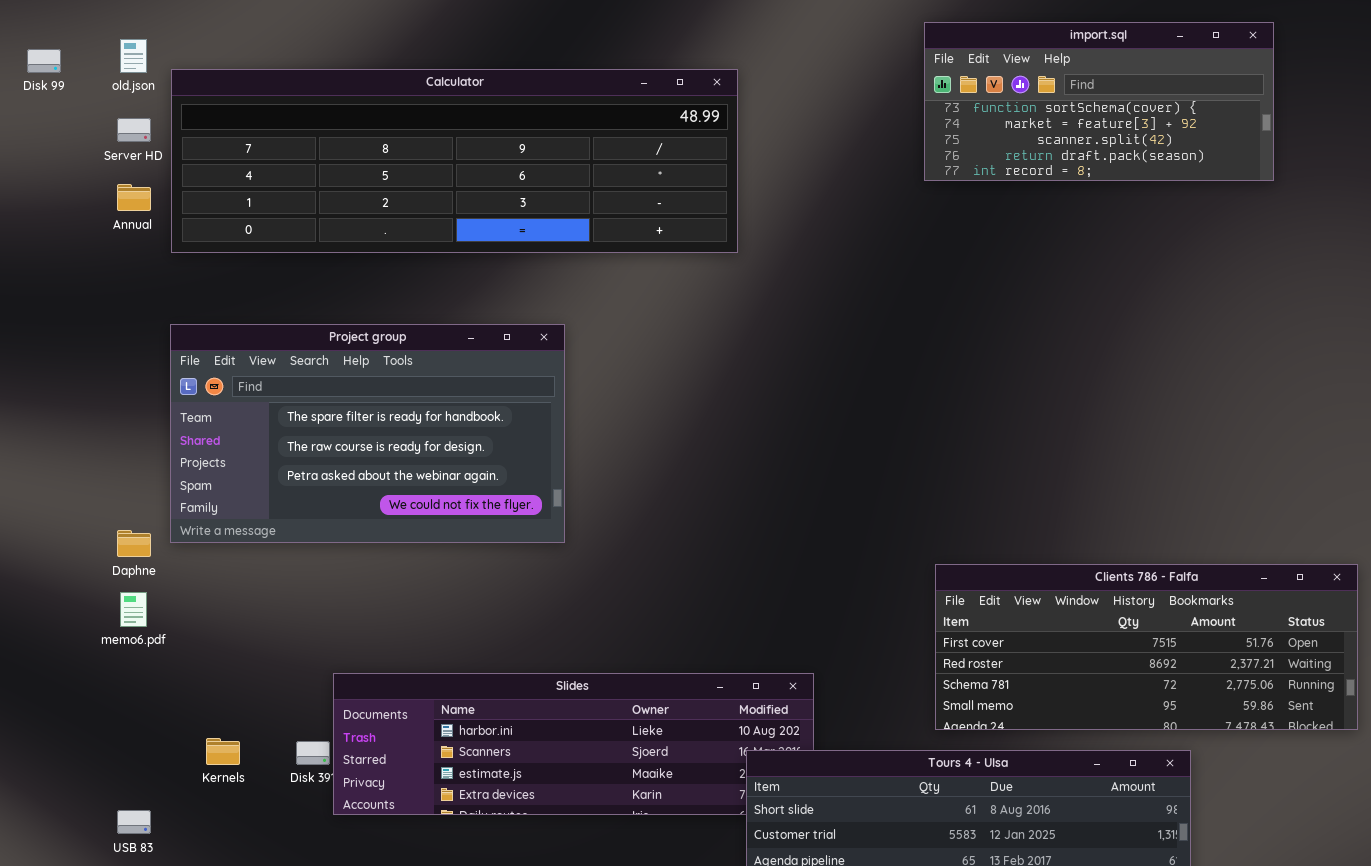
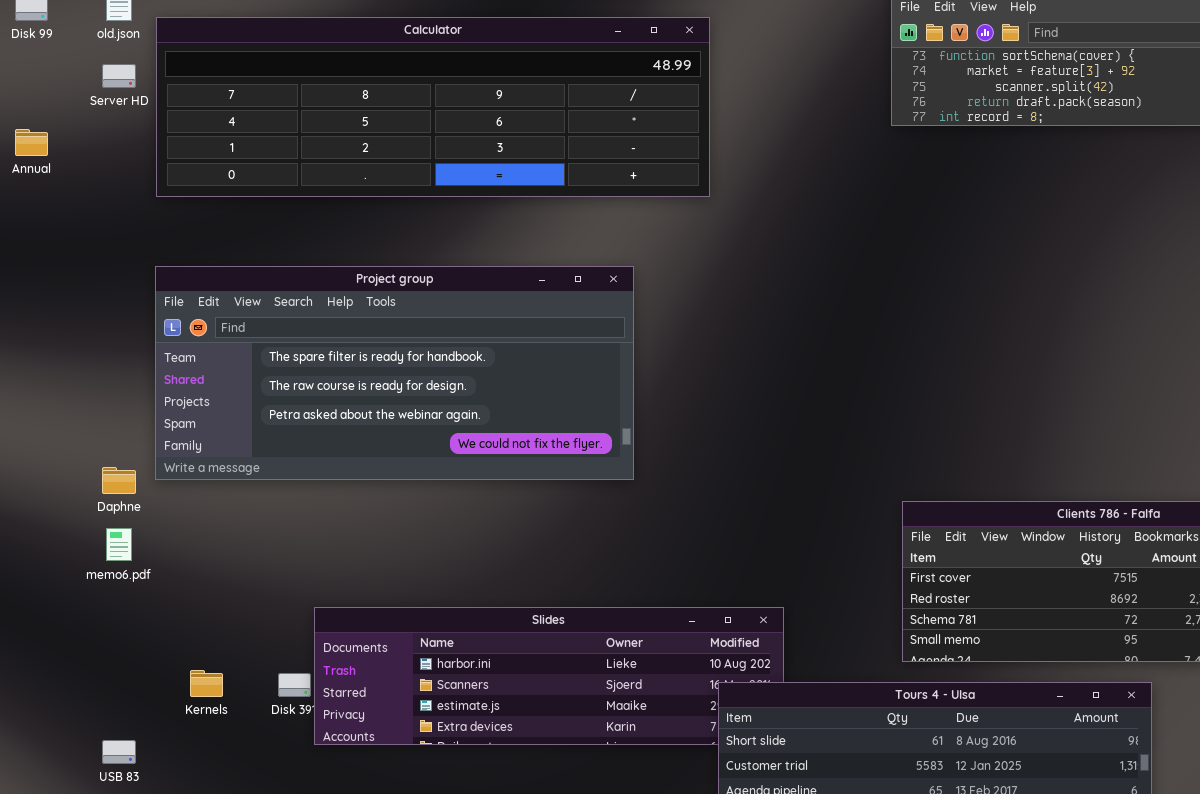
Annual: [117,184,151,211] -> [15,129,48,156], moved
Project group: [170,324,565,543] -> [155,266,634,480], resized

